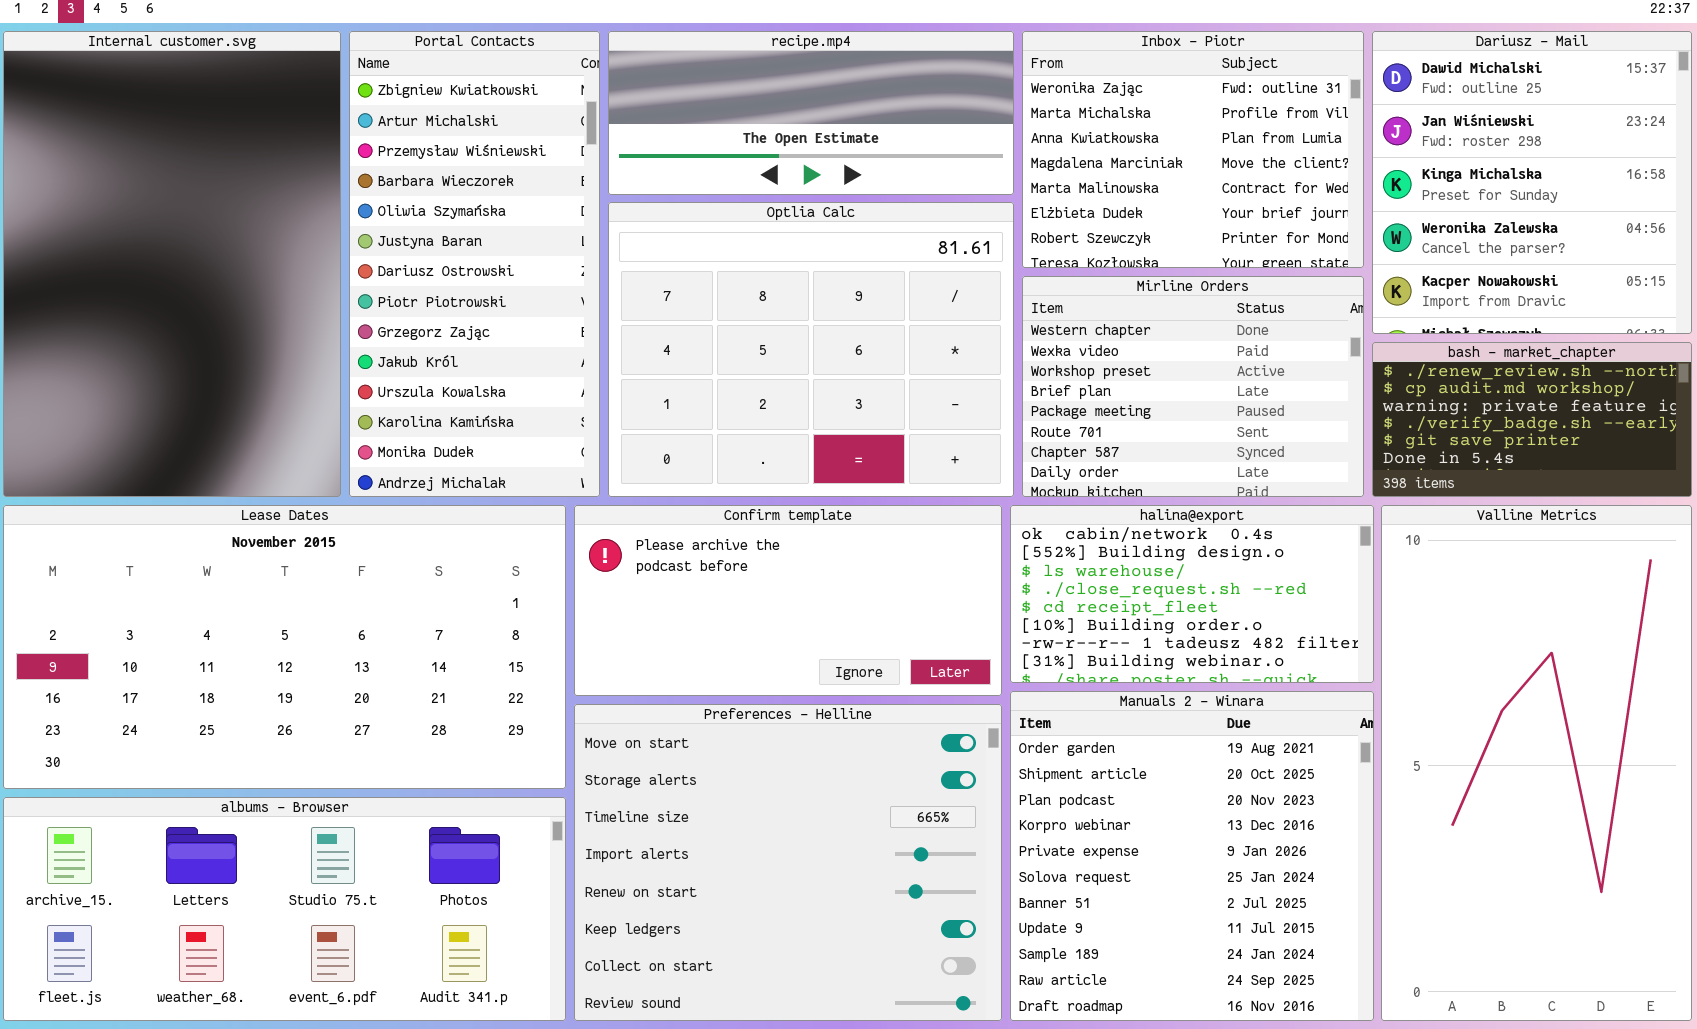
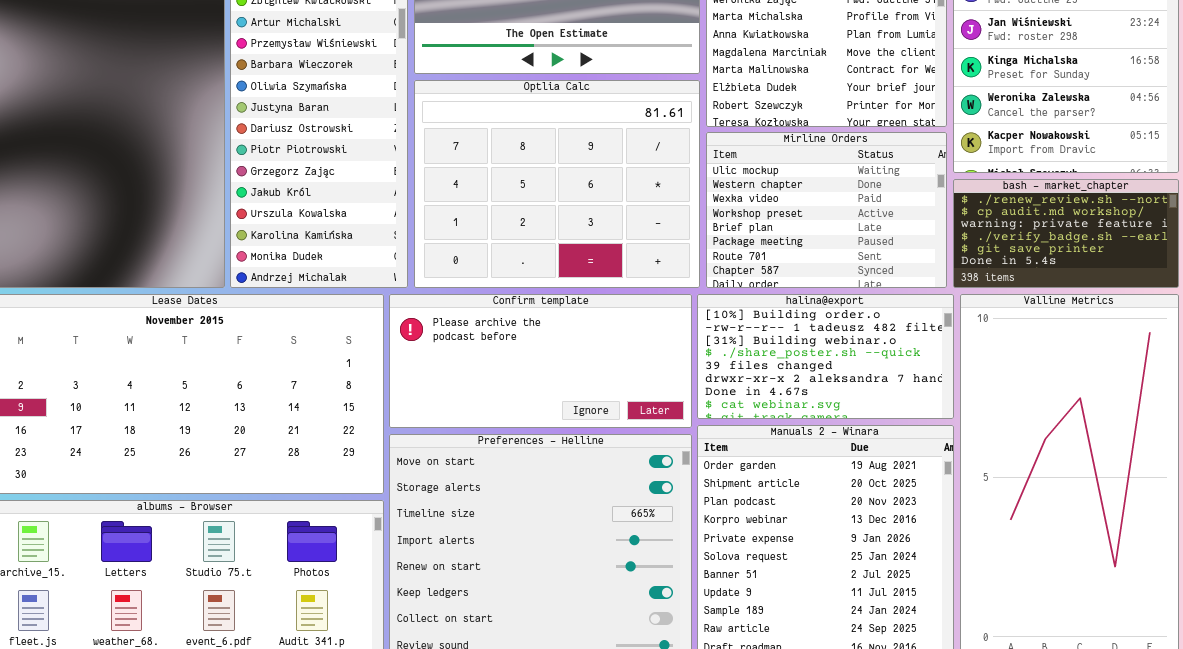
Mirline Orders: [1022,276,1364,497] -> [706,132,947,288], scrolled up 1 row
halina@export: [1010,505,1374,683] -> [697,294,954,419], scrolled down 5 rows

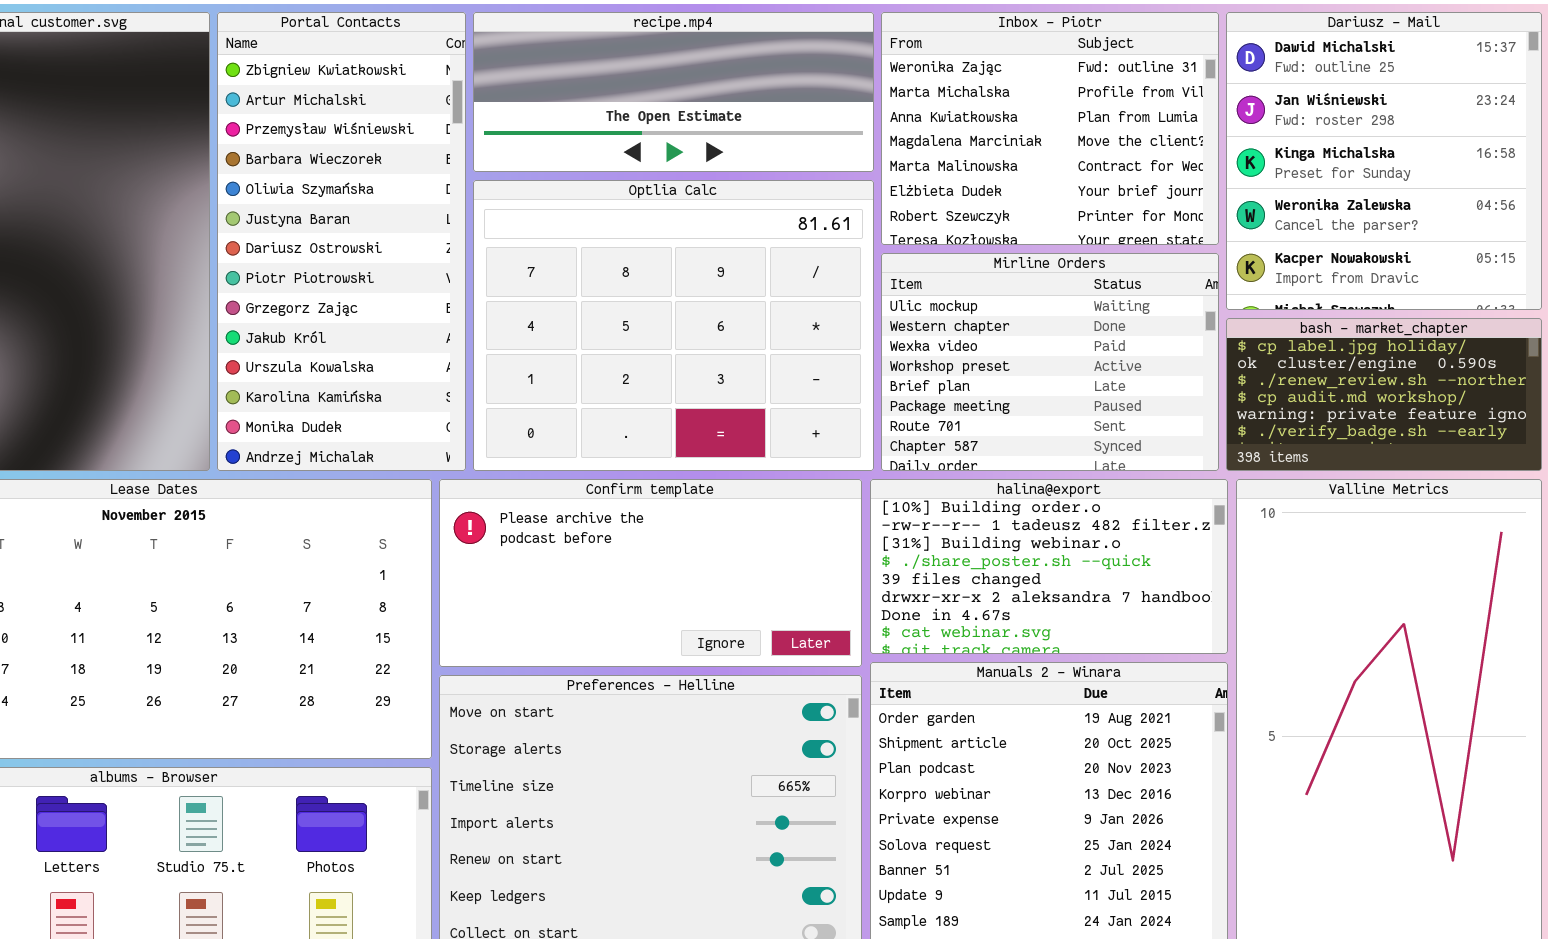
bash - market_chapter: [953,179,1179,288] -> [1226,318,1542,471], scrolled up 2 rows

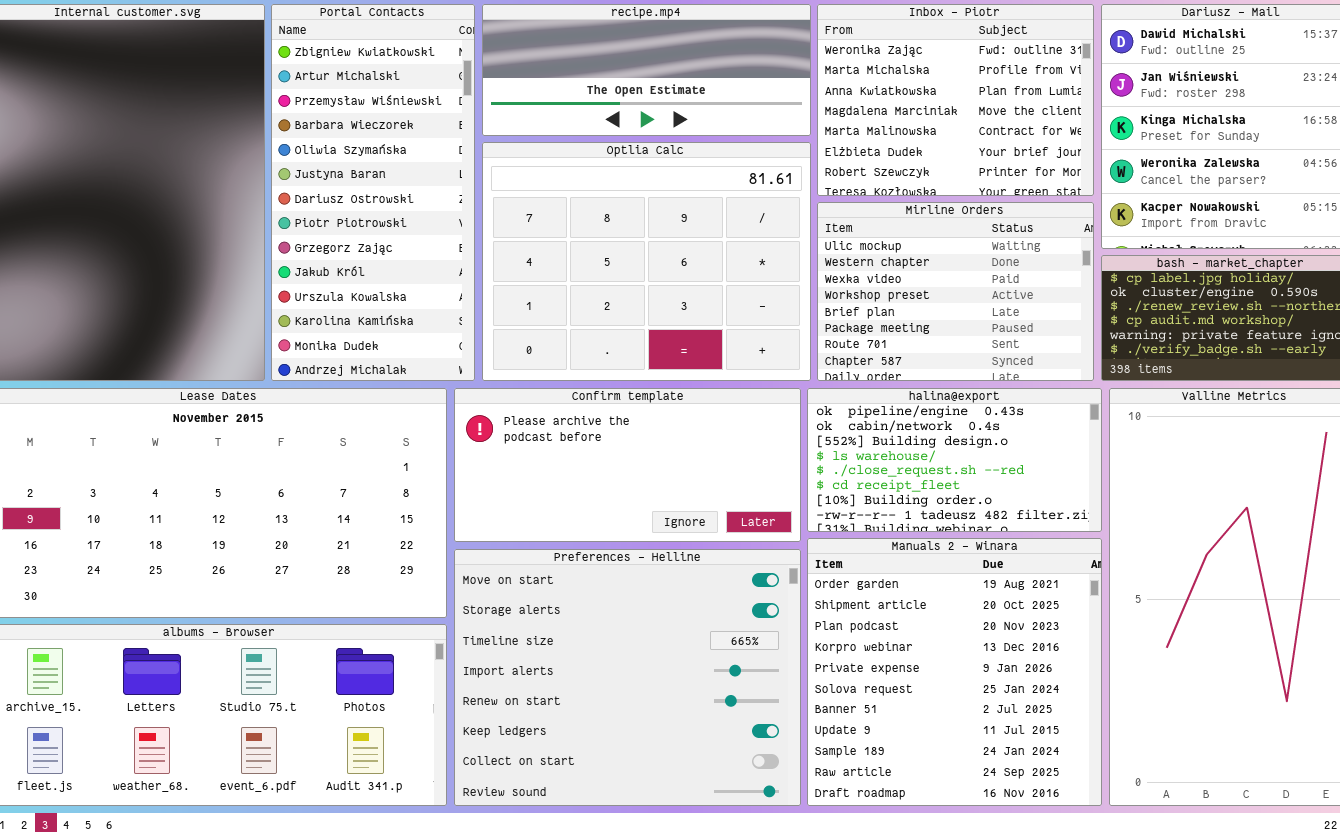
halina@export: [870,479,1228,654] -> [807,388,1102,532], scrolled up 6 rows

